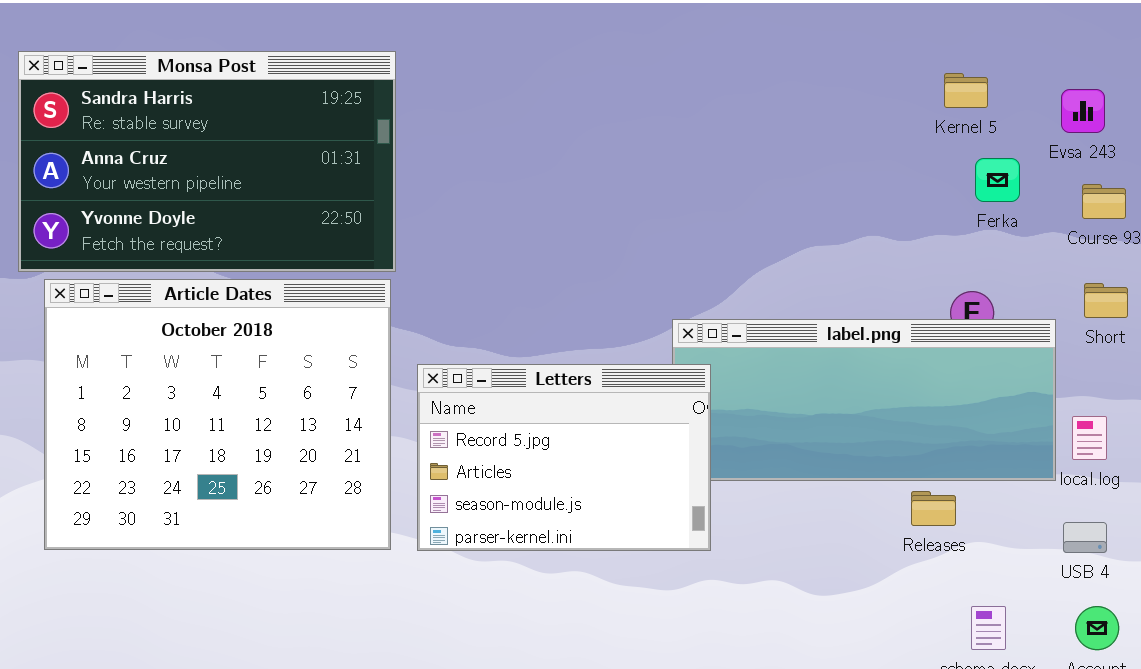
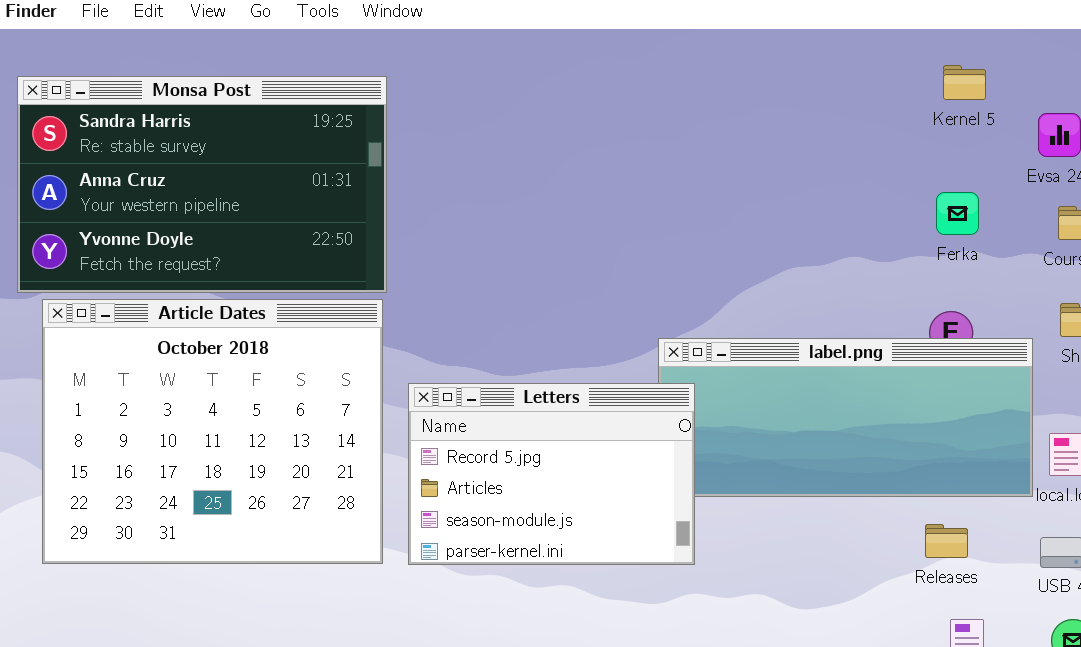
Kernel 5: [944,73,988,108] -> [943,65,986,100], moved
Ferka: [975,158,1020,202] -> [936,192,979,235], moved
Releases: [911,491,956,526] -> [925,524,968,558], moved

